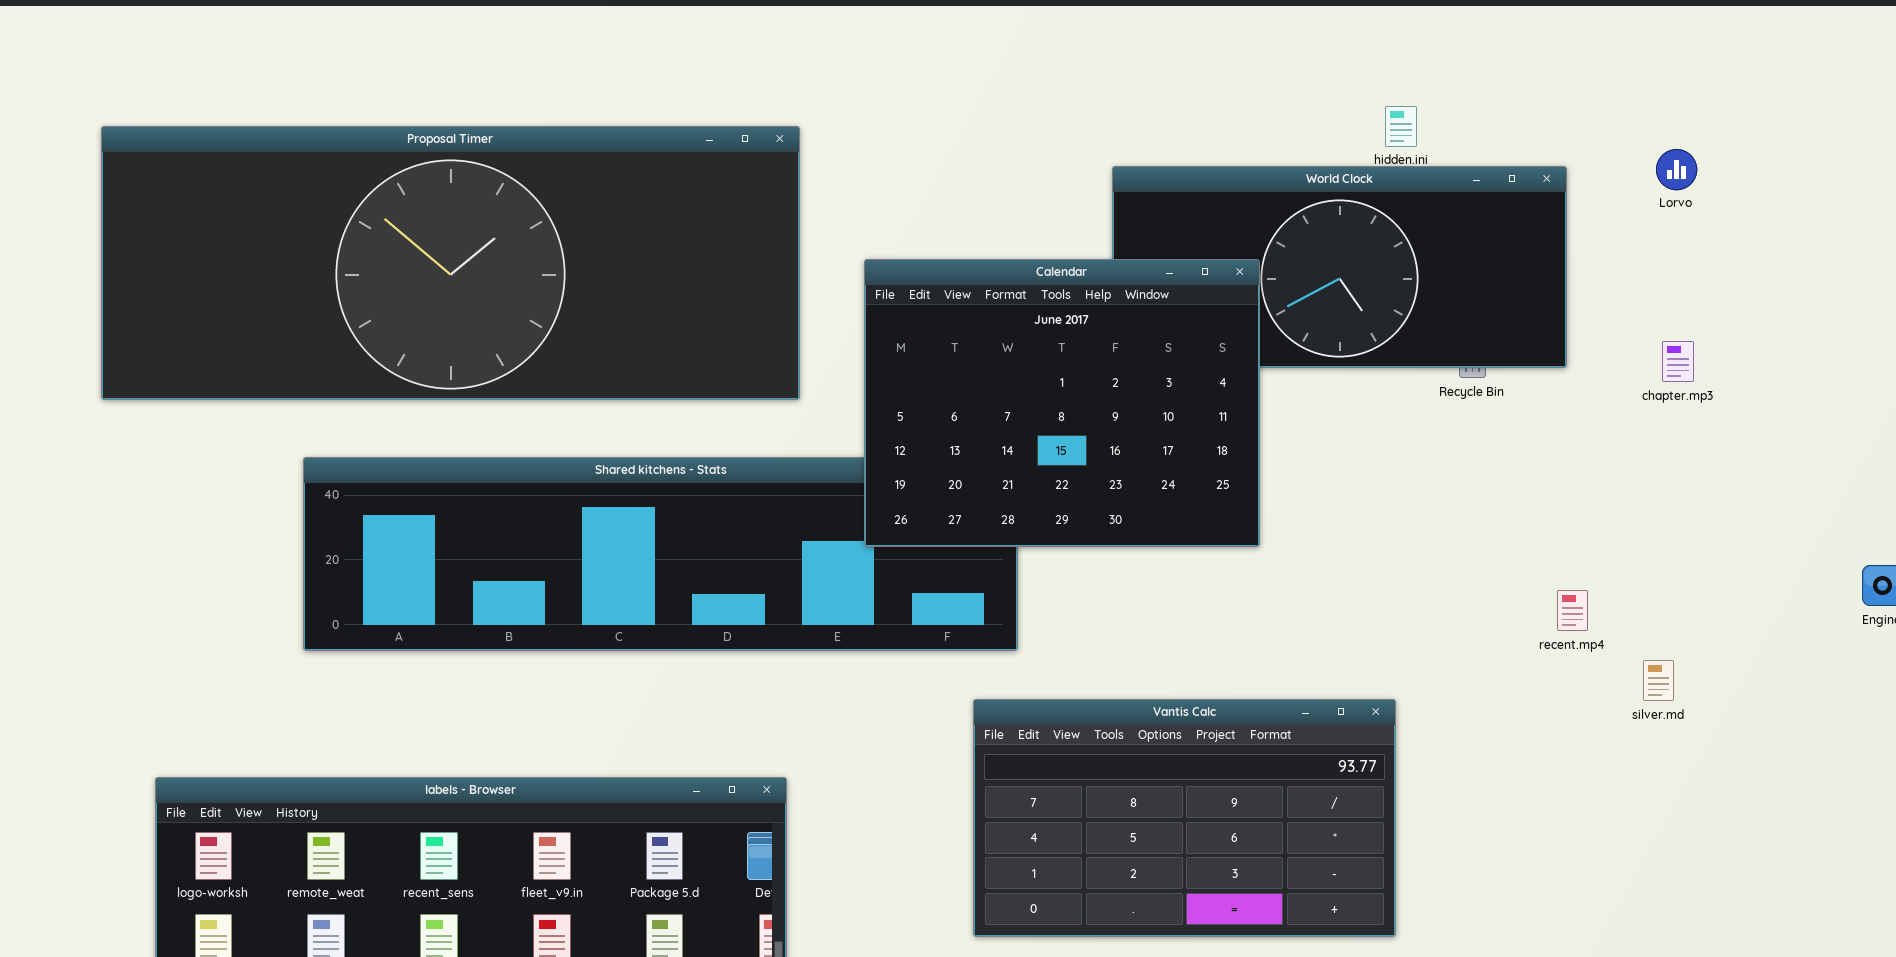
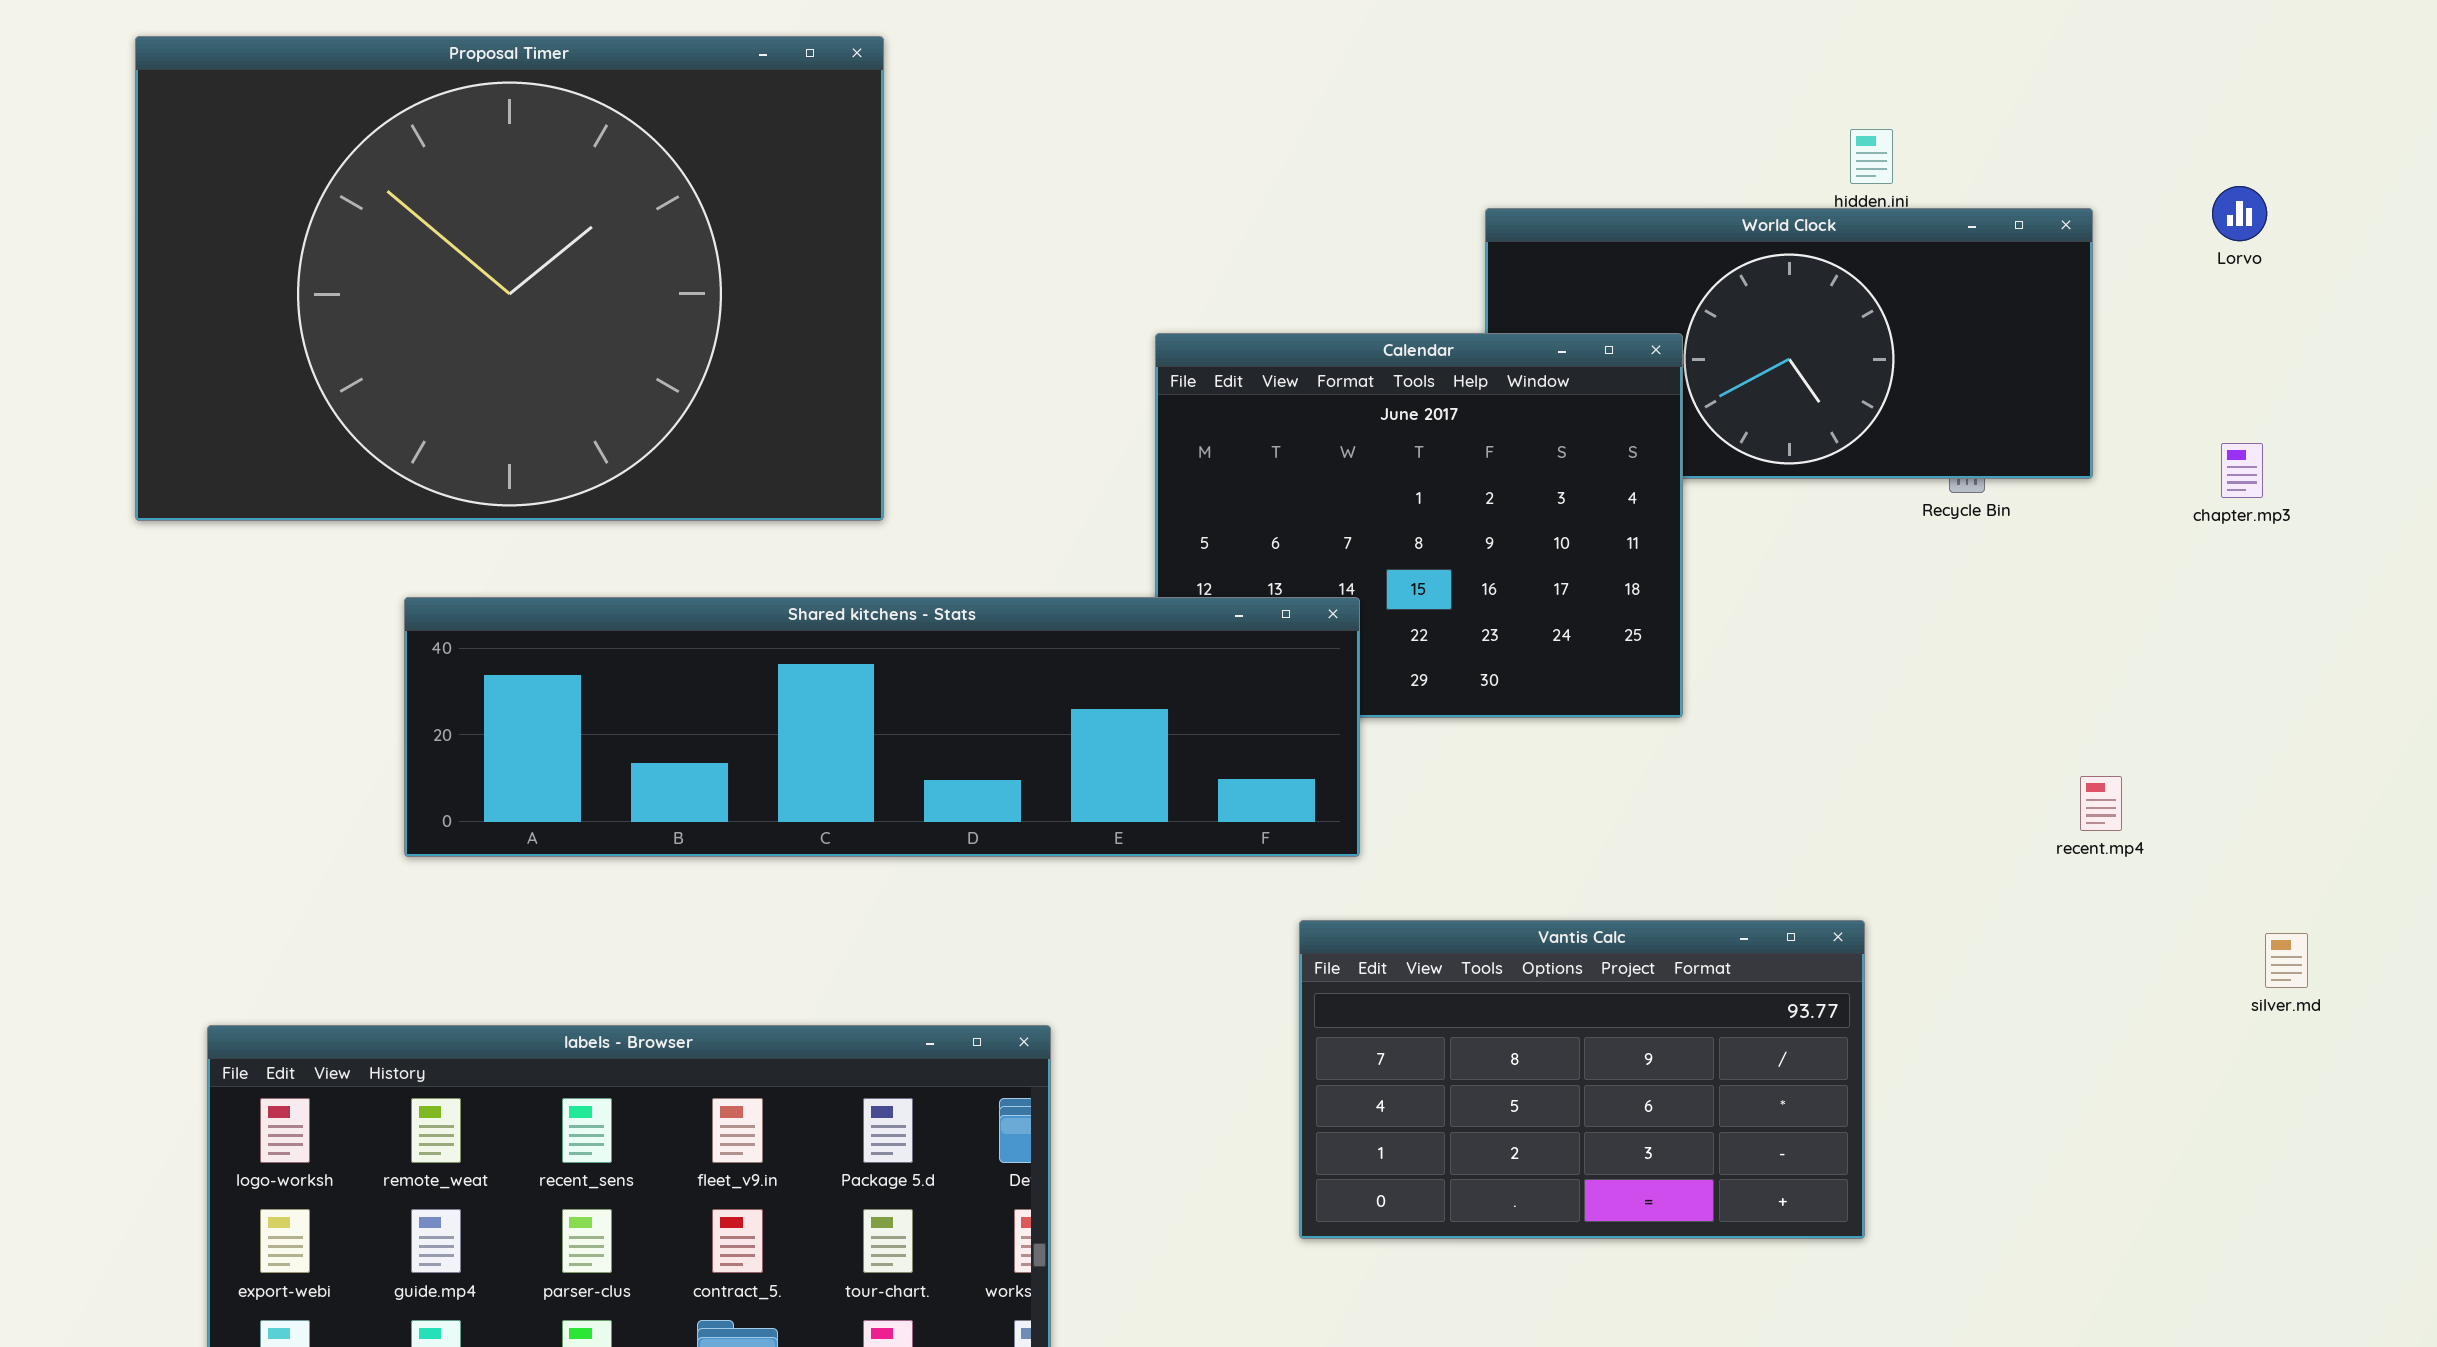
Proposal Timer: [101,126,800,400] -> [135,36,884,521], resized
Shared kitchens - Stats: [303,457,1018,651] -> [404,597,1360,857], raised
silver.md: [1643,660,1674,701] -> [2265,933,2308,988], moved

